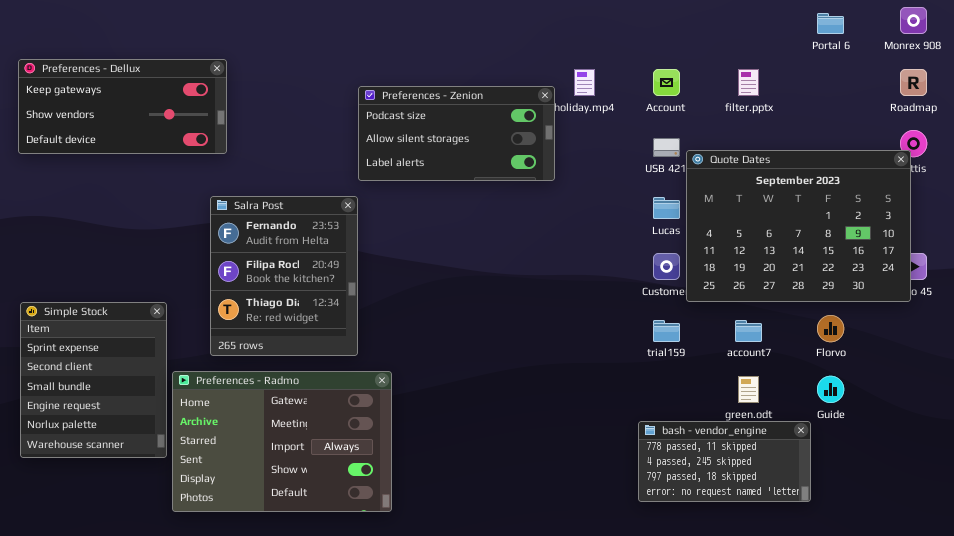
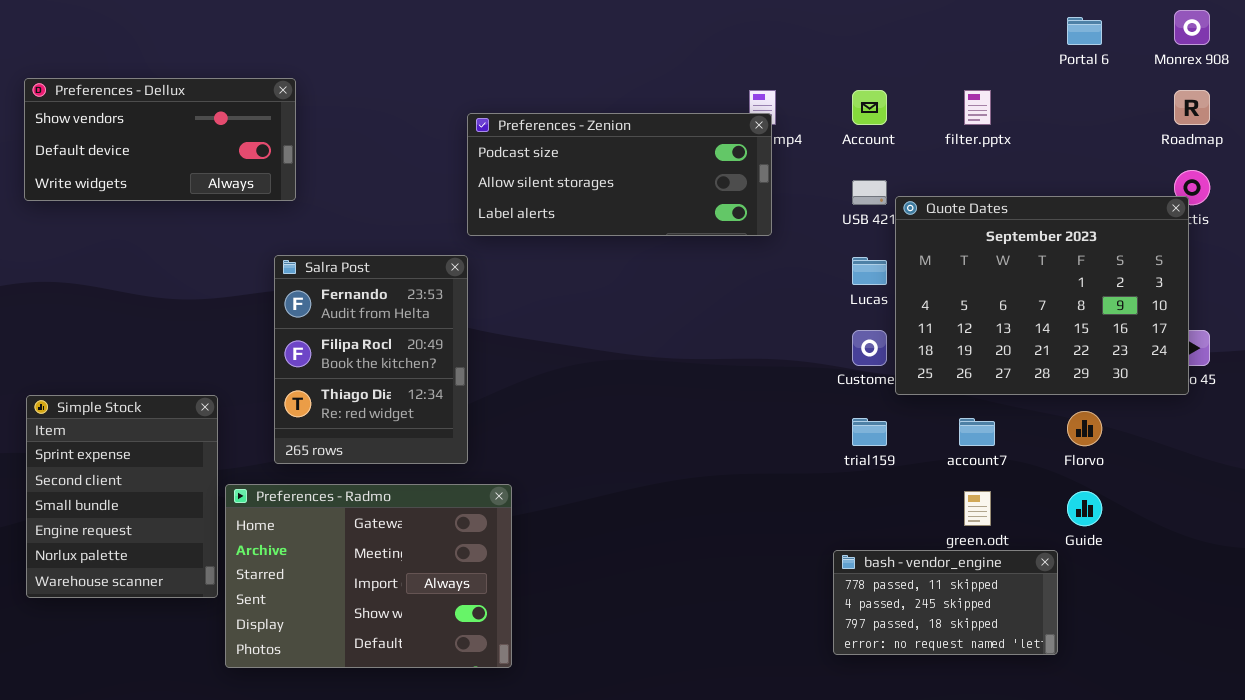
Preferences - Dellux: [18,59,227,154] -> [24,78,296,201], scrolled down 1 row
Preferences - Zenion: [358,86,555,181] -> [467,113,772,236], resized

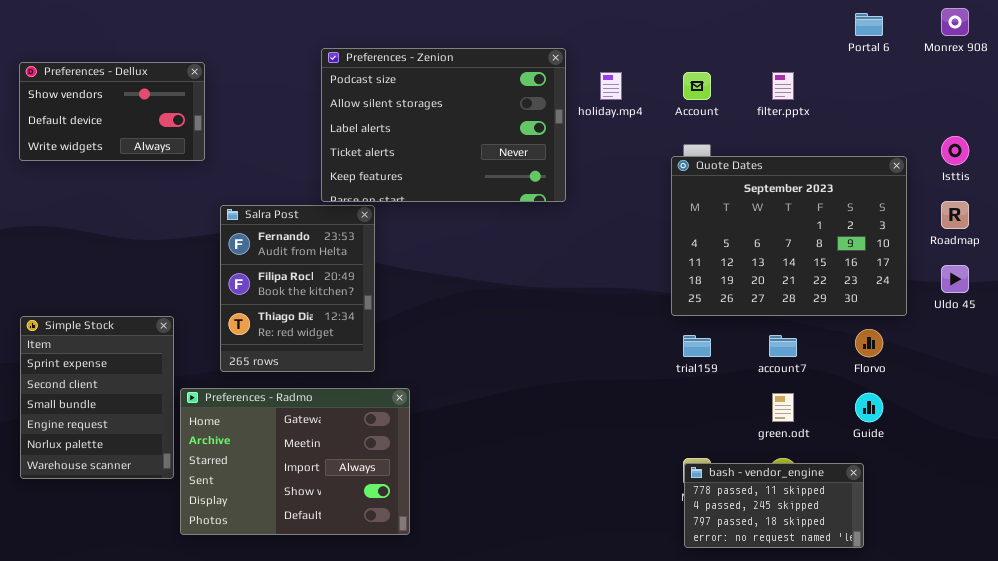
Preferences - Dellux: [24,78,296,201] -> [19,62,205,161], resized
Roadmap: [1174,90,1210,125] -> [941,201,969,229], moved
Preferences - Zenion: [467,113,772,236] -> [321,48,566,202], moved, resized
Quote Dates: [895,196,1189,395] -> [671,156,907,316], moved
bash - vendor_engine: [833,550,1058,655] -> [684,463,864,548], moved

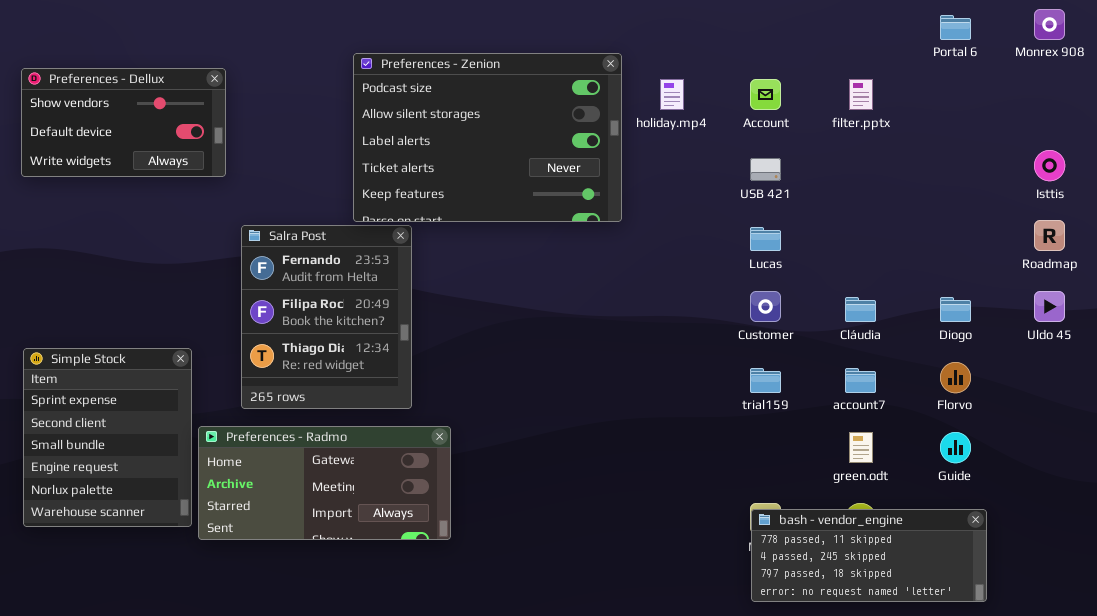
Quote Dates: [671,156,907,316] -> none, closed
Preferences - Radmo: [180,388,410,535] -> [198,426,451,540], resized
bash - vendor_engine: [684,463,864,548] -> [751,509,987,602], resized

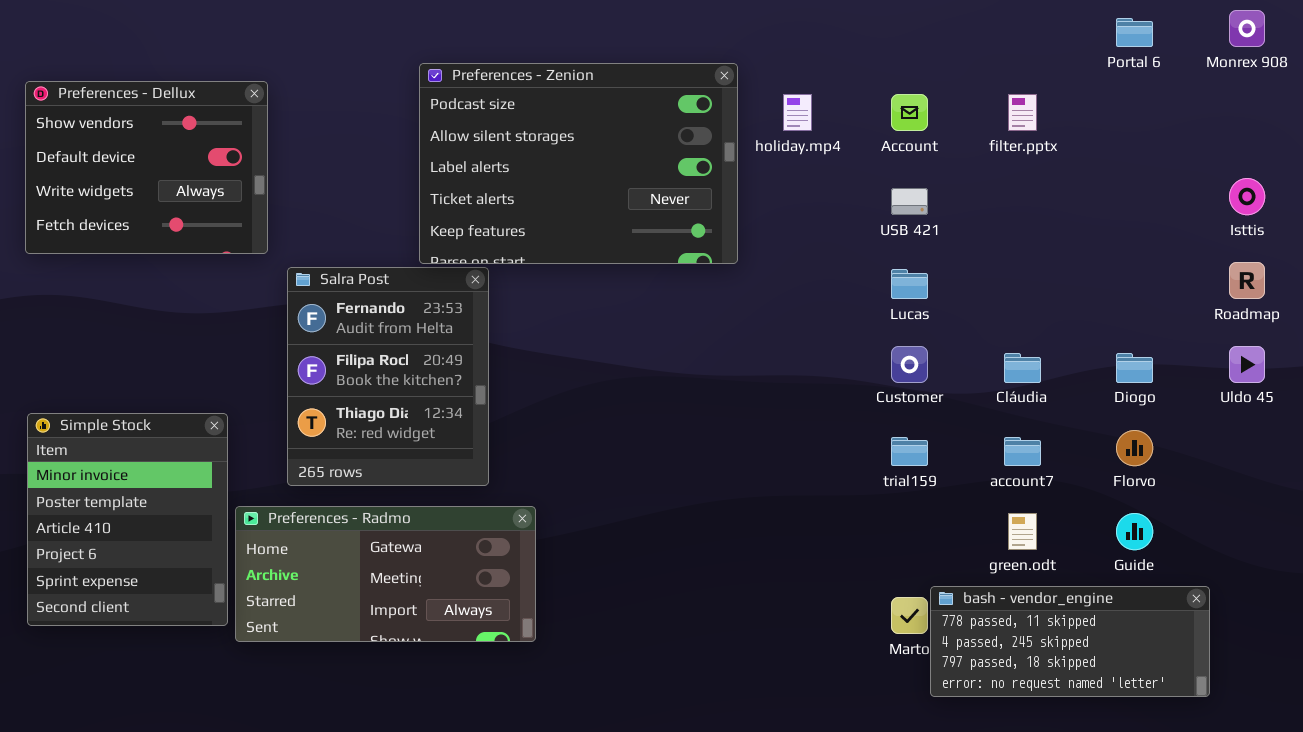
Preferences - Dellux: [21,68,226,177] -> [25,81,268,254], resized
Simple Stock: [23,348,192,527] -> [27,413,228,626], scrolled up 4 rows
bash - vendor_engine: [751,509,987,602] -> [930,586,1210,697], moved

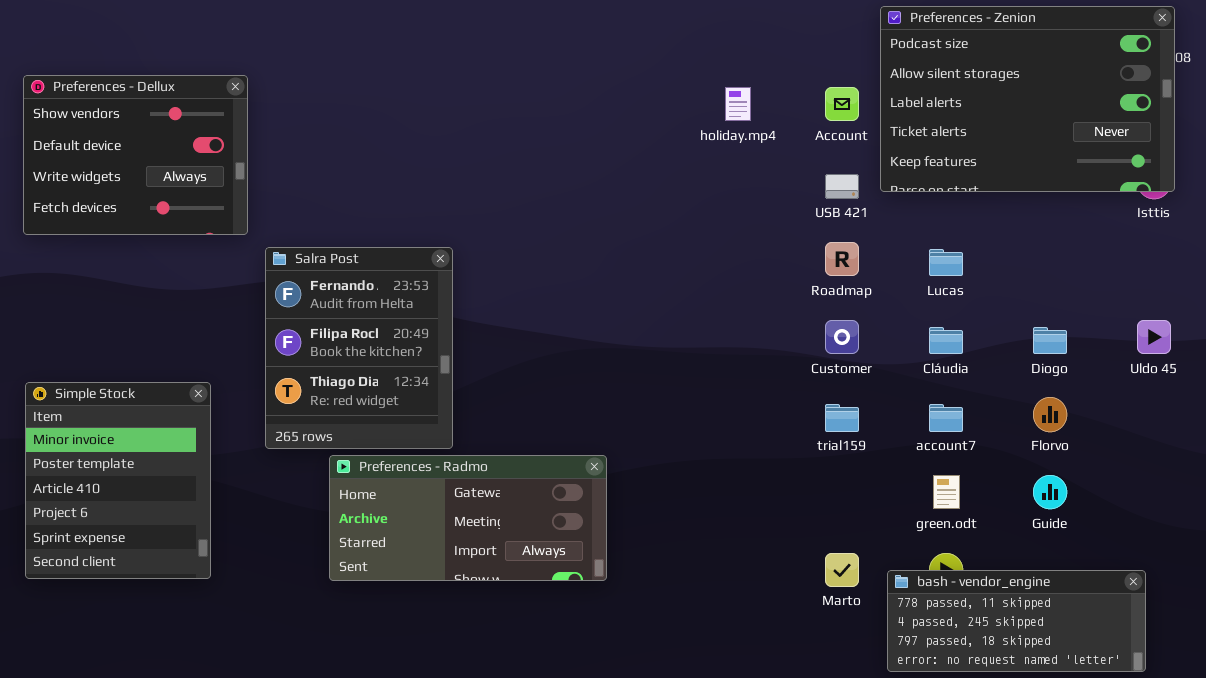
Preferences - Zenion: [419,63,738,264] -> [880,6,1175,192], moved
Roadmap: [1229,262,1265,299] -> [825,242,859,276], moved
Lucas: [891,269,928,299] -> [929,249,963,276], moved
Preferences - Radmo: [235,506,536,642] -> [329,455,607,581], moved
bash - vendor_engine: [930,586,1210,697] -> [887,570,1146,672], moved

